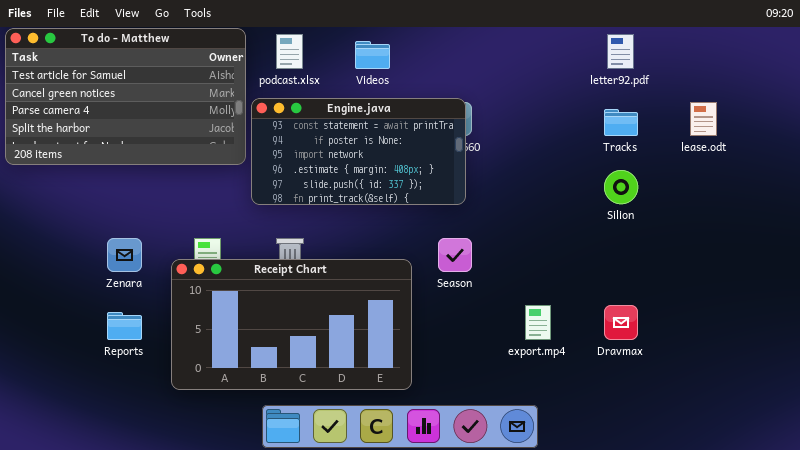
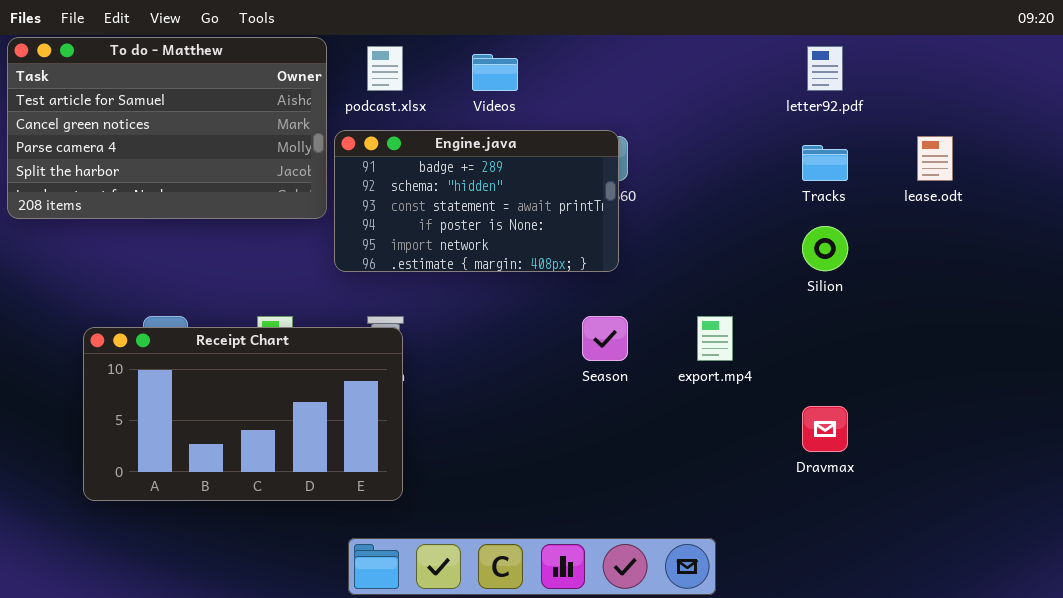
Engine.java: [251,98,466,205] -> [334,130,619,272], scrolled up 2 rows
Receipt Chart: [171,259,412,390] -> [83,327,403,501], moved
export.mp4: [525,305,551,340] -> [697,316,733,361], moved

